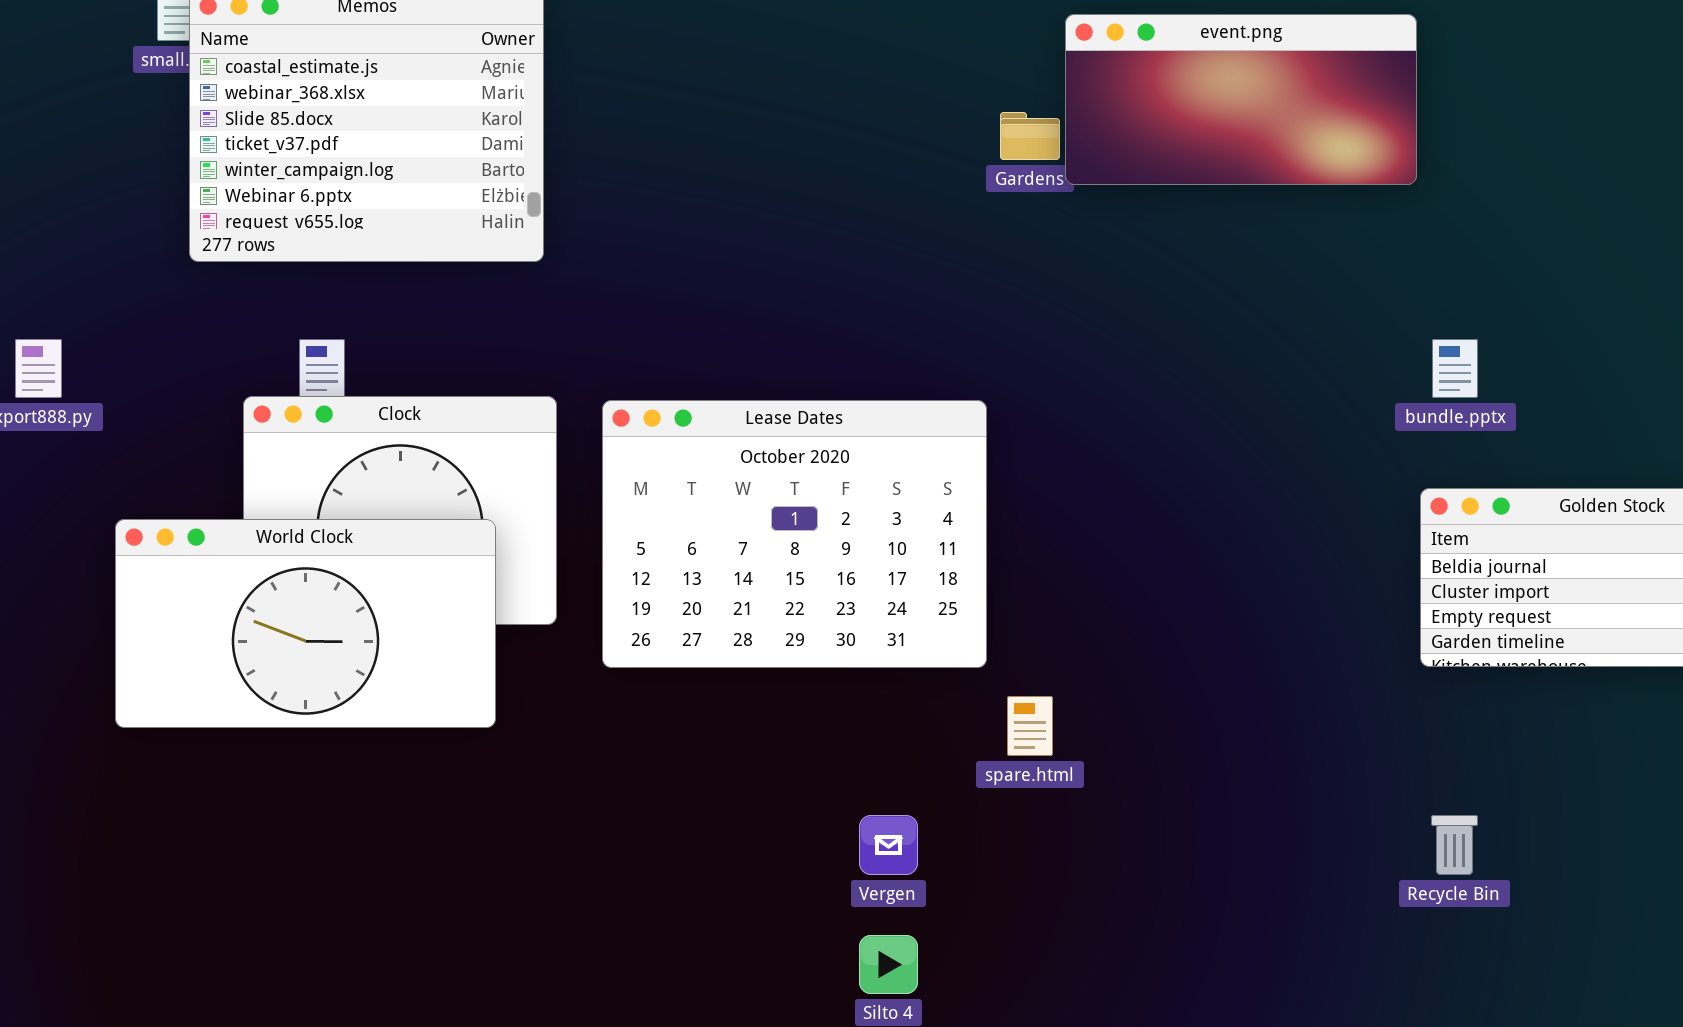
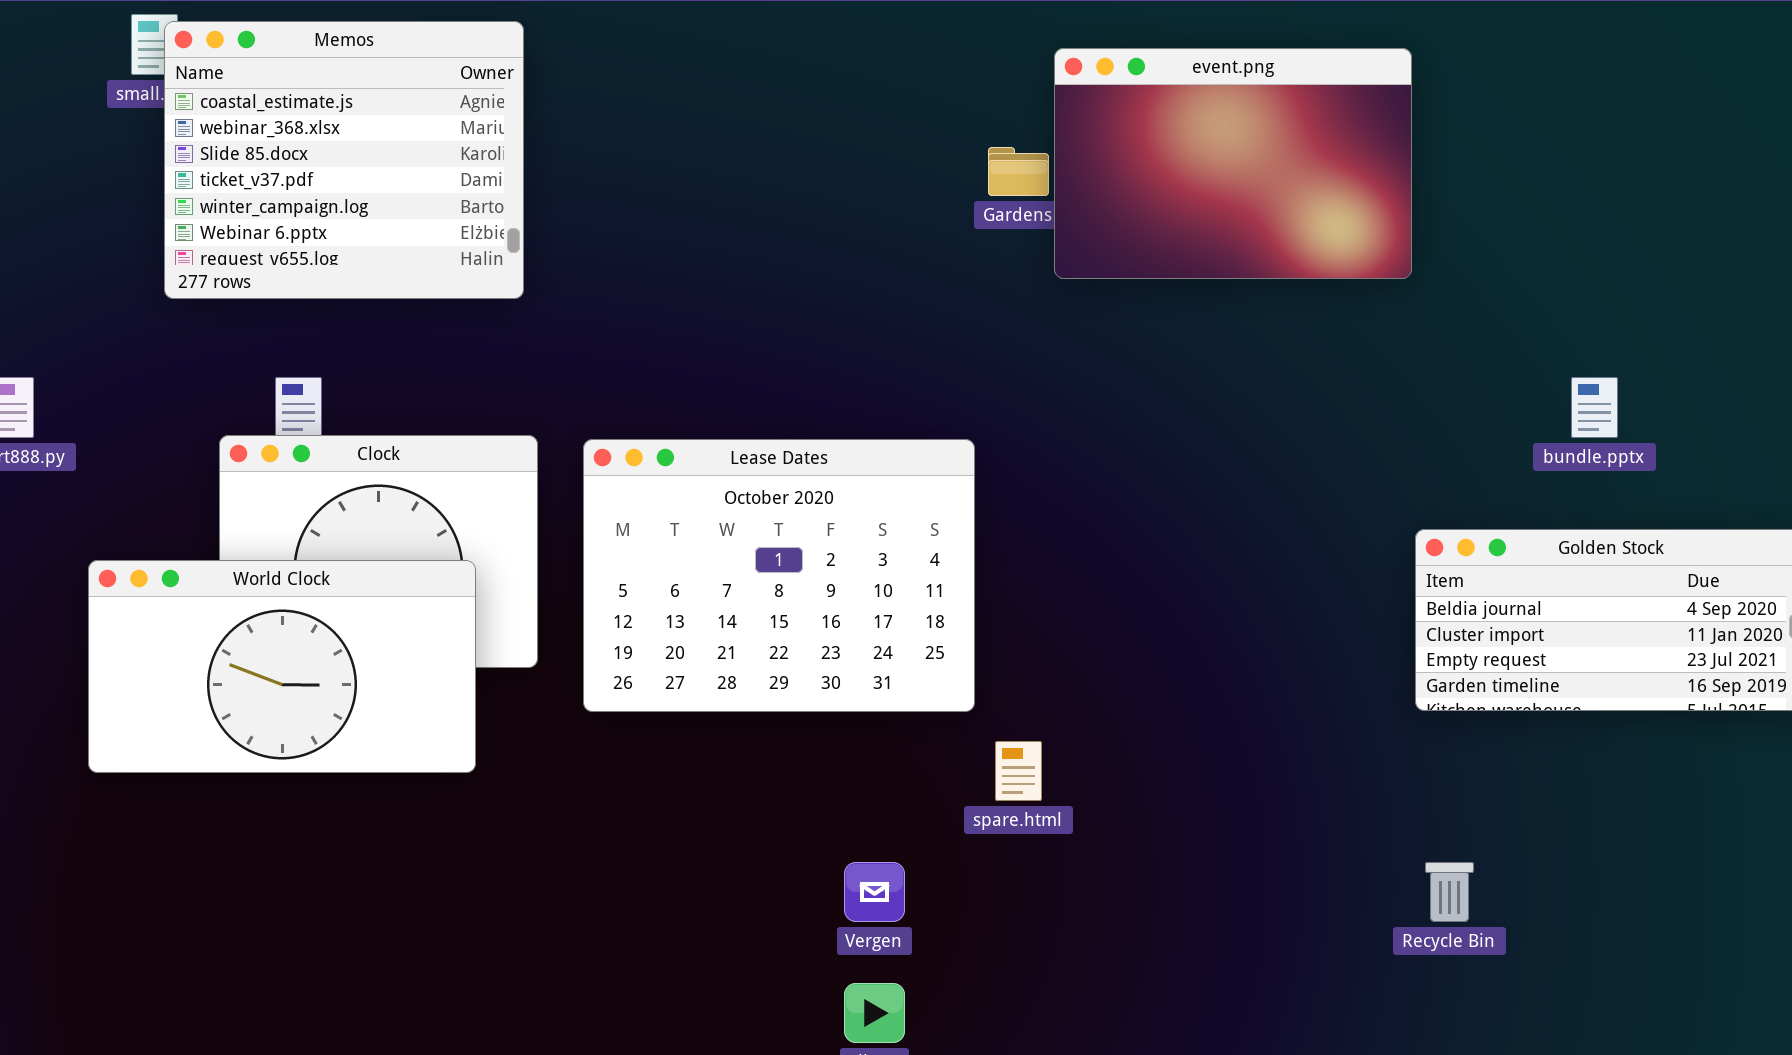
event.png: [1065,14,1417,185] -> [1054,48,1412,279], resized
bundle.pptx: [1432,339,1478,398] -> [1571,377,1618,438], moved

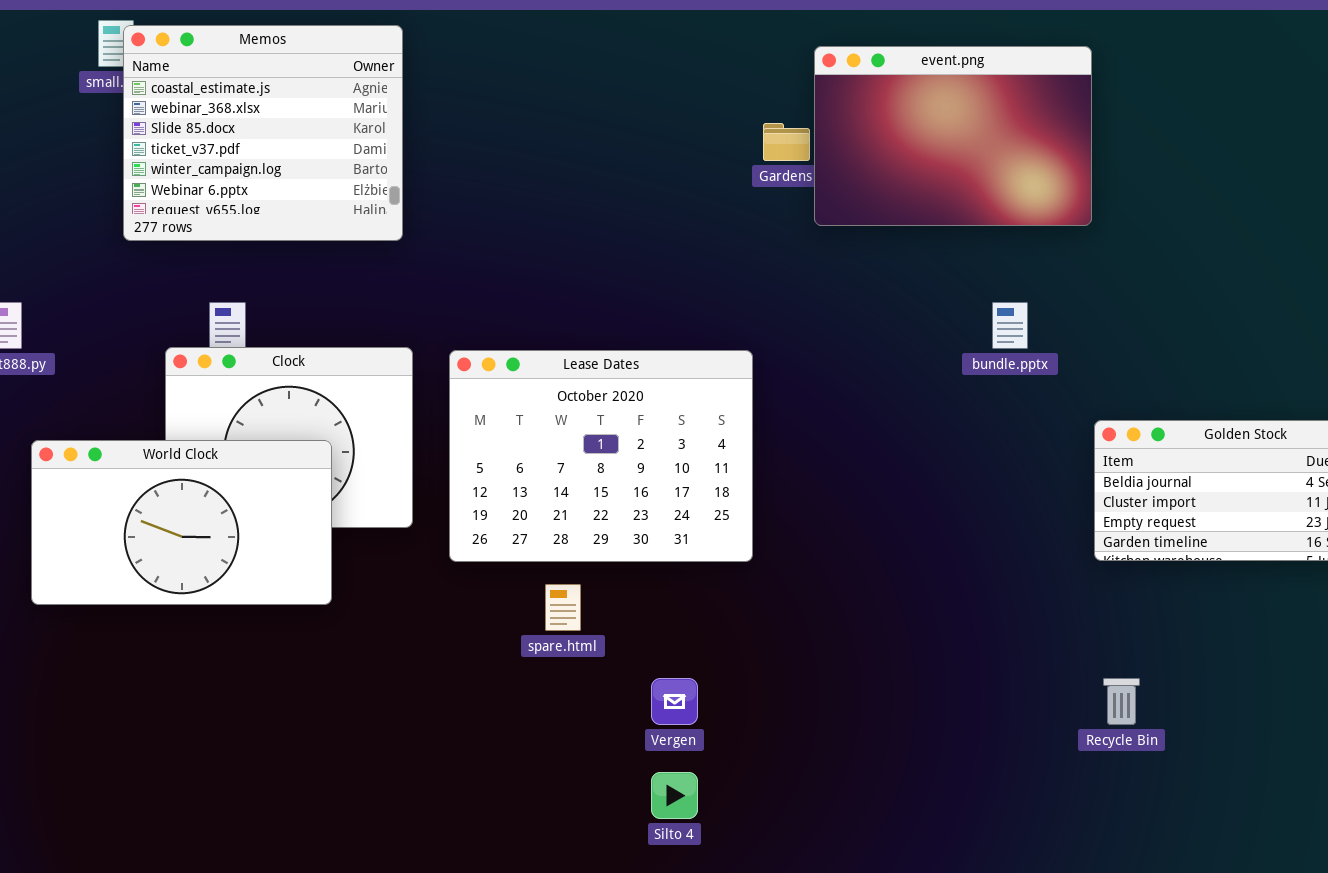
bundle.pptx: [1571,377,1618,438] -> [992,302,1028,349], moved
World Clock: [88,560,476,773] -> [31,440,332,605], moved
spare.html: [995,741,1042,801] -> [545,584,581,631], moved

